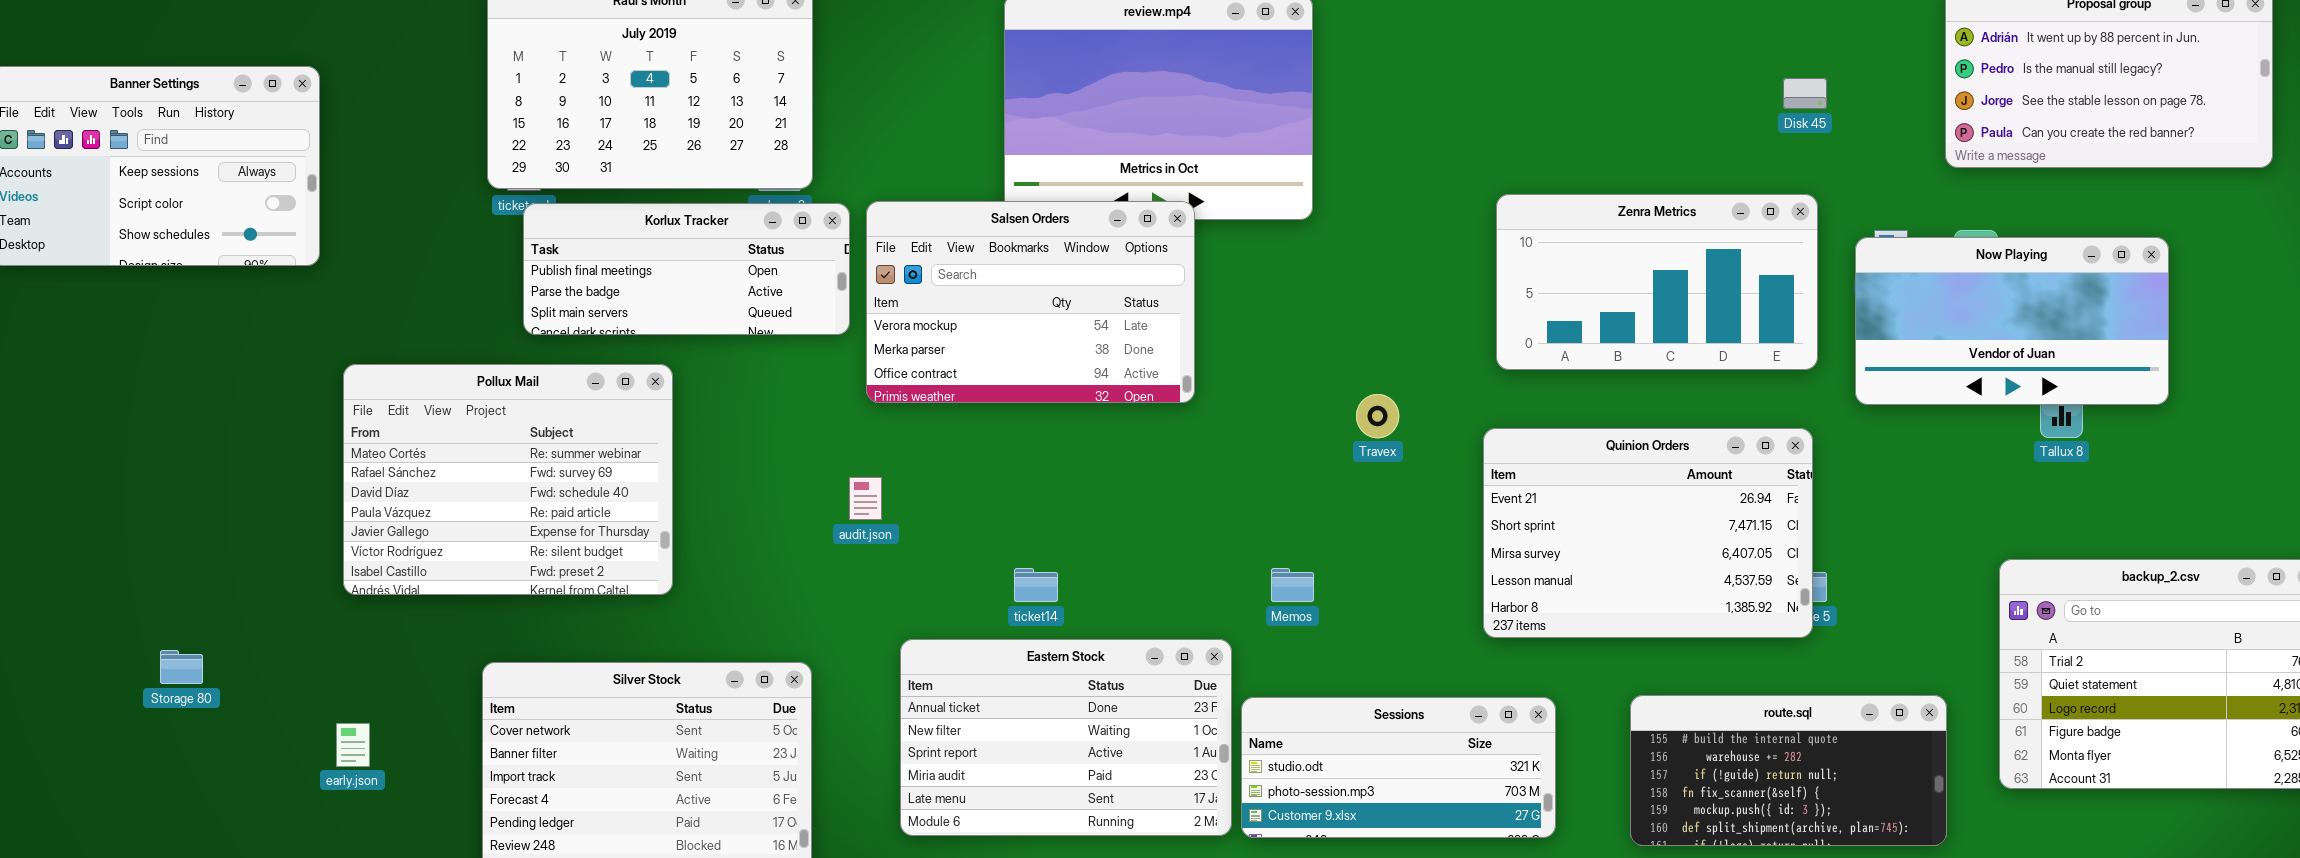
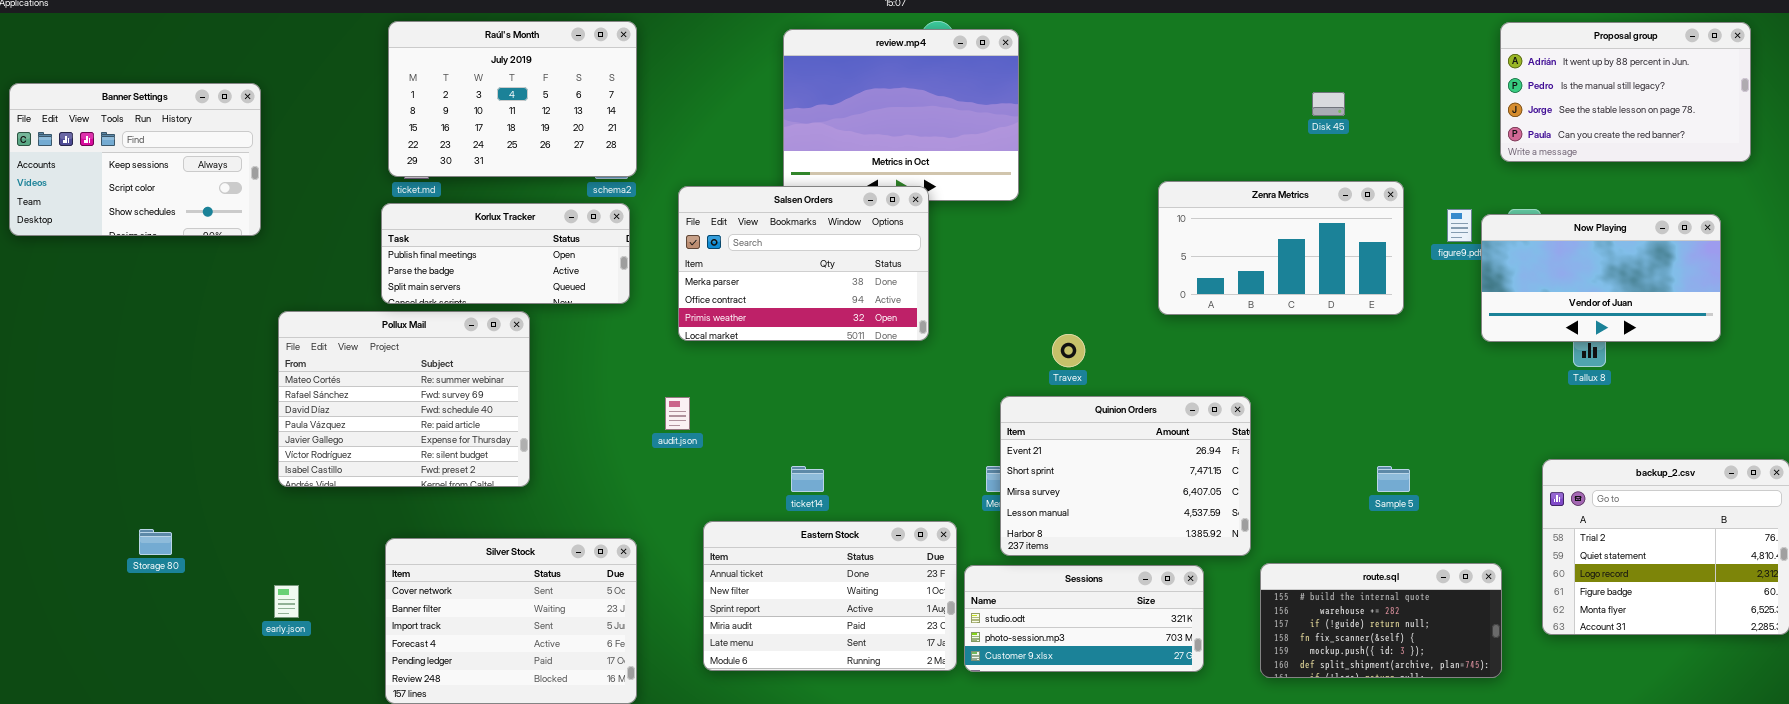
Disk 45: [1783,78,1827,109] -> [1312,92,1345,116], moved
Salsen Orders: [866,201,1195,403] -> [678,186,929,341], scrolled down 1 row
Korlux Tracker: [523,203,850,335] -> [381,203,630,304], moved
Now Playing: [1855,237,2169,405] -> [1481,214,1721,342], moved
Quinion Orders: [1483,428,1813,638] -> [1000,396,1251,556], moved

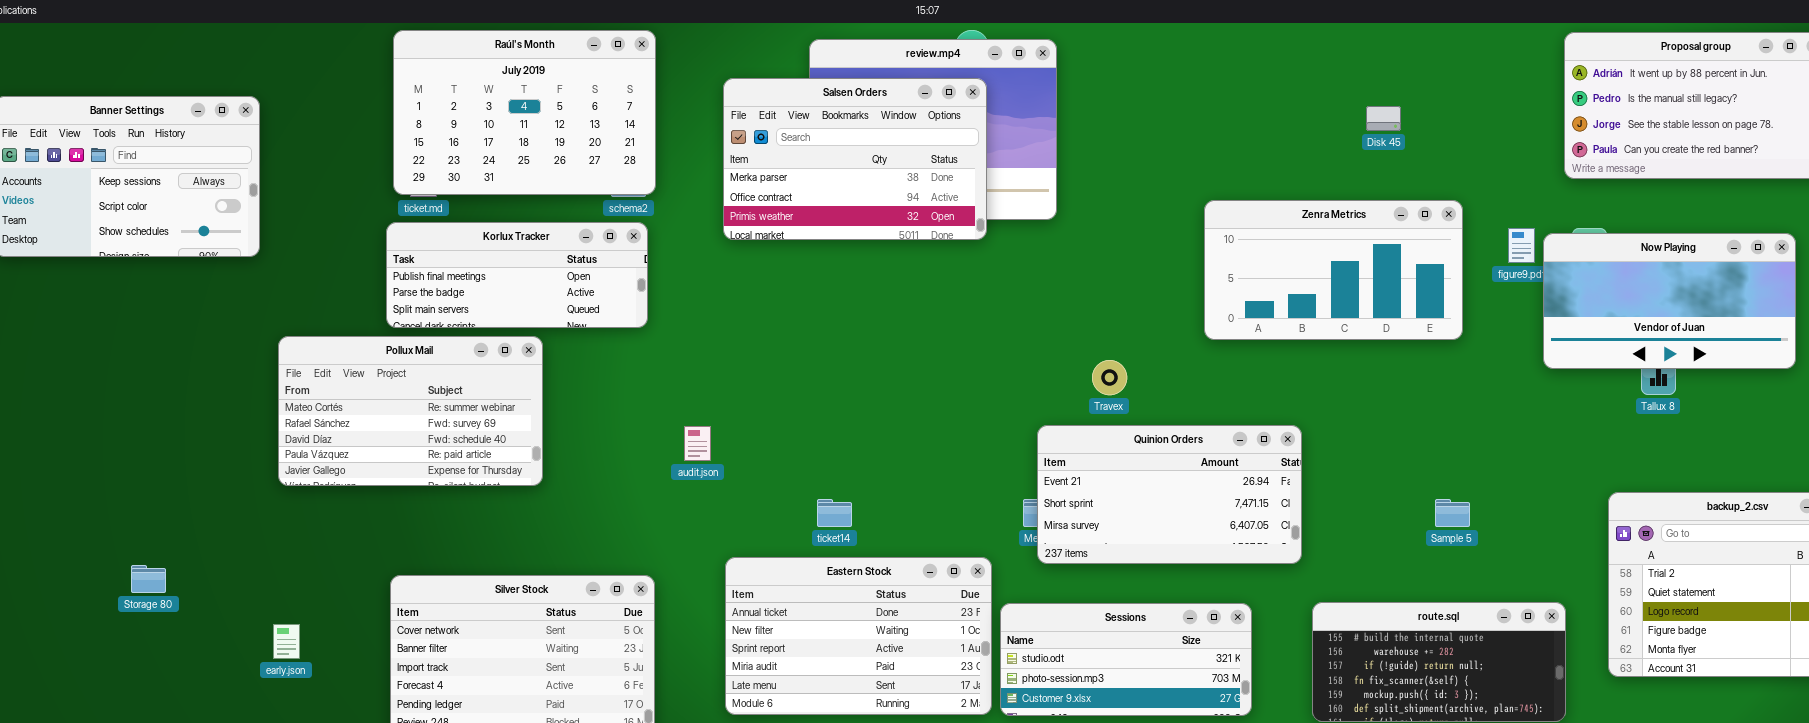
Salsen Orders: [678,186,929,341] -> [723,78,987,240], moved
Pollux Mail: [278,311,530,487] -> [278,336,543,486], resized
Quinion Orders: [1000,396,1251,556] -> [1037,425,1302,564], resized

